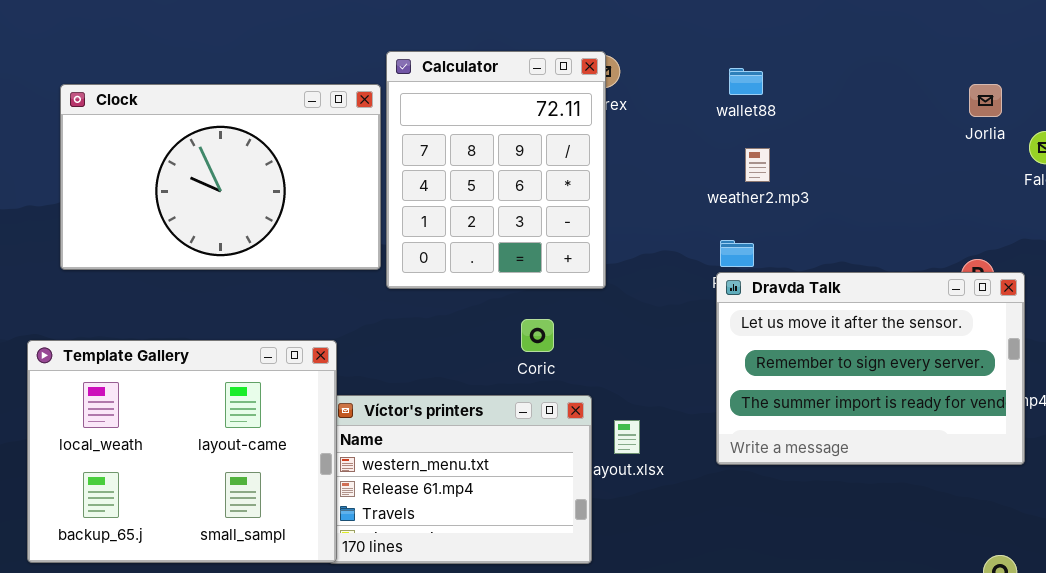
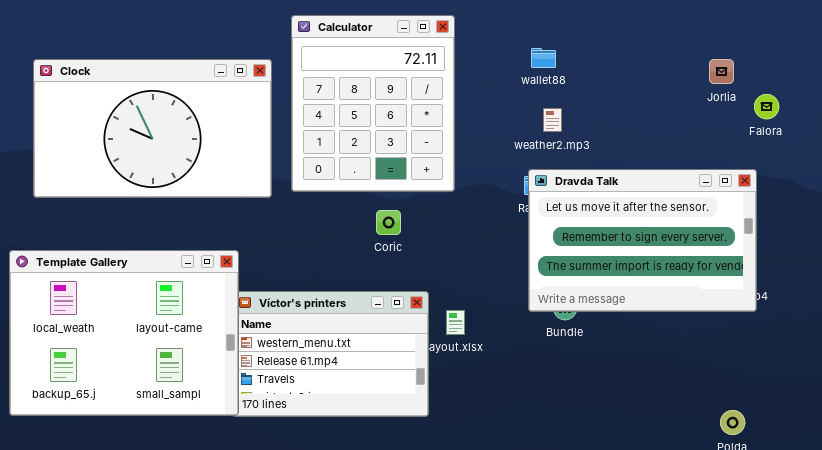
Calculator: [386,51,606,289] -> [291,15,455,192], moved
Dravda Talk: [716,272,1025,465] -> [528,169,757,312], moved
Coric: [521,319,554,352] -> [376,210,401,235], moved

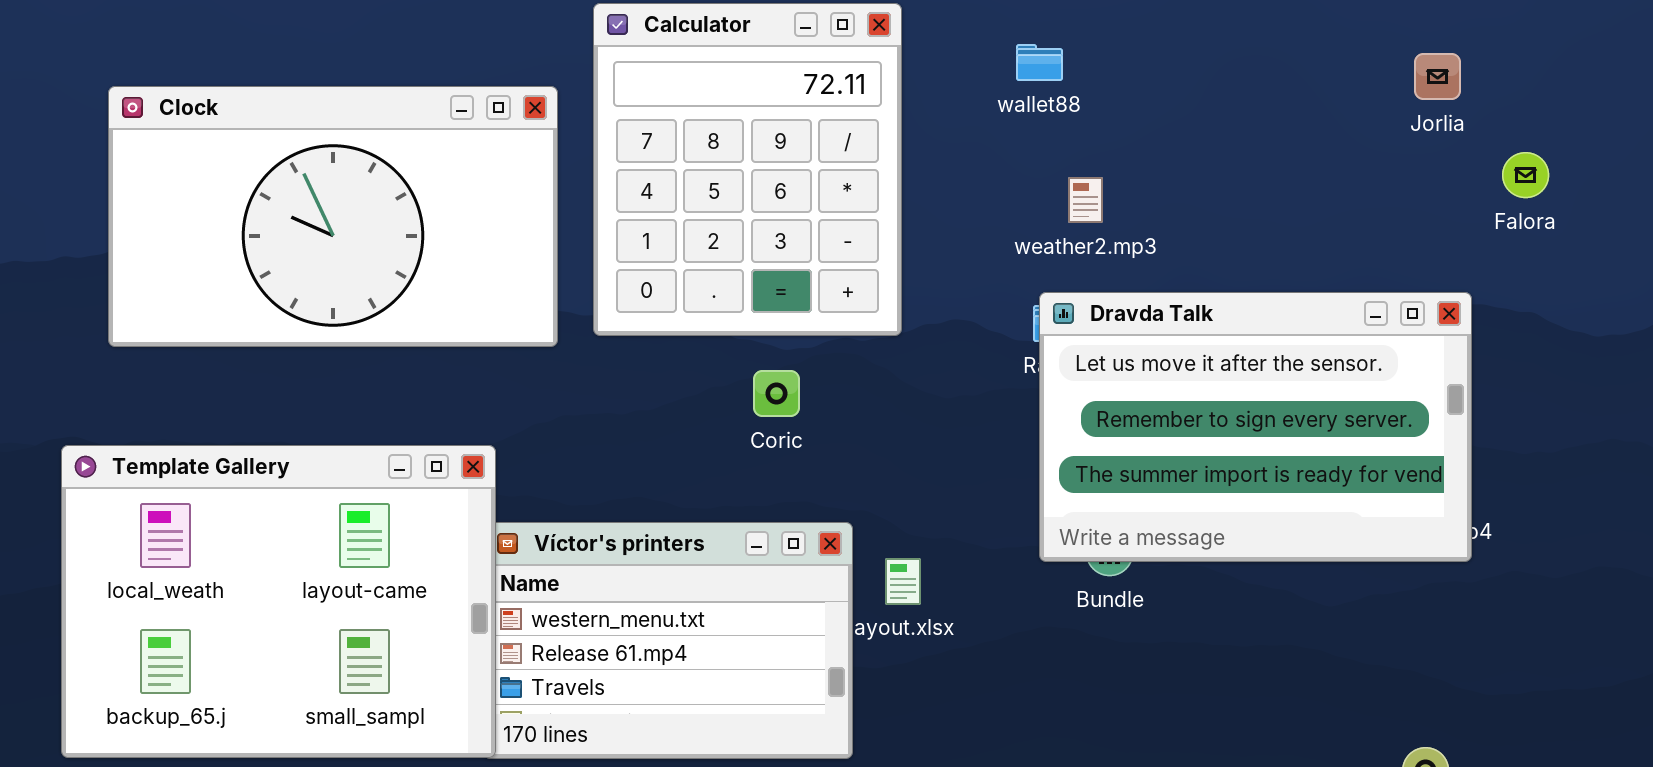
wallet88: [531,48,556,68] -> [1016,44,1063,81], moved
Jorlia: [709,59,734,84] -> [1414,53,1461,100], moved
Falora: [754,94,779,119] -> [1502,152,1549,198], moved

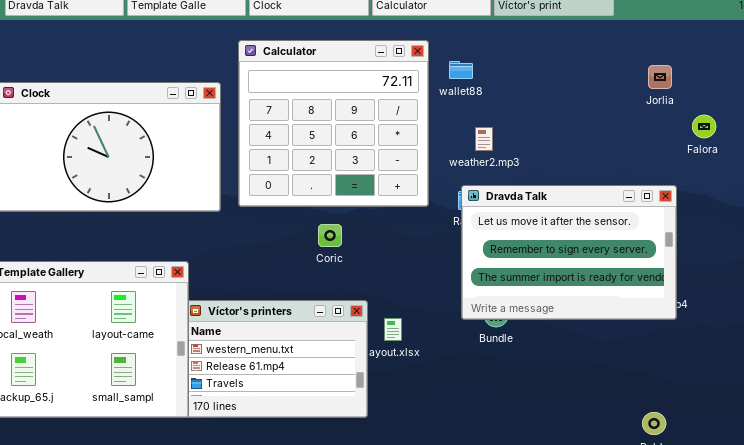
Calculator: [593,3,902,336] -> [238,40,429,207], resized

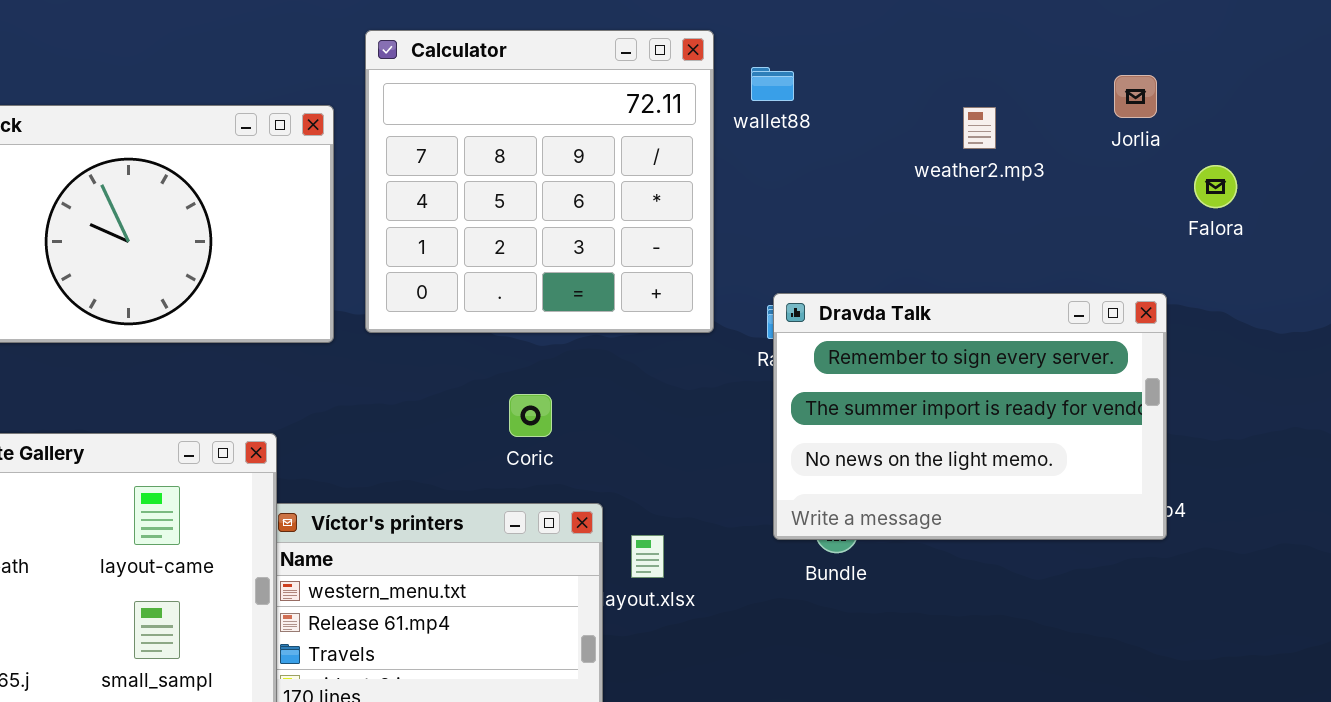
weather2.mp3: [475,127,493,151] -> [963,107,996,149], moved
Dravda Talk: [461,185,677,320] -> [773,293,1167,540], scrolled down 1 row
Coric: [318,224,342,247] -> [509,394,552,437], moved

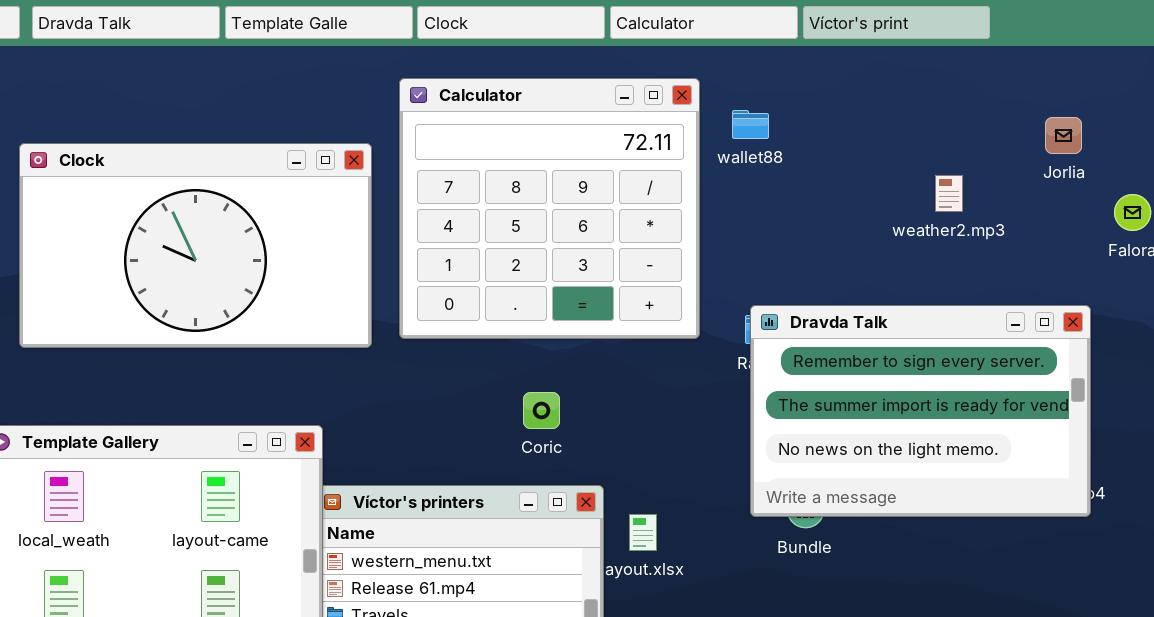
weather2.mp3: [963,107,996,149] -> [935,175,963,212], moved

